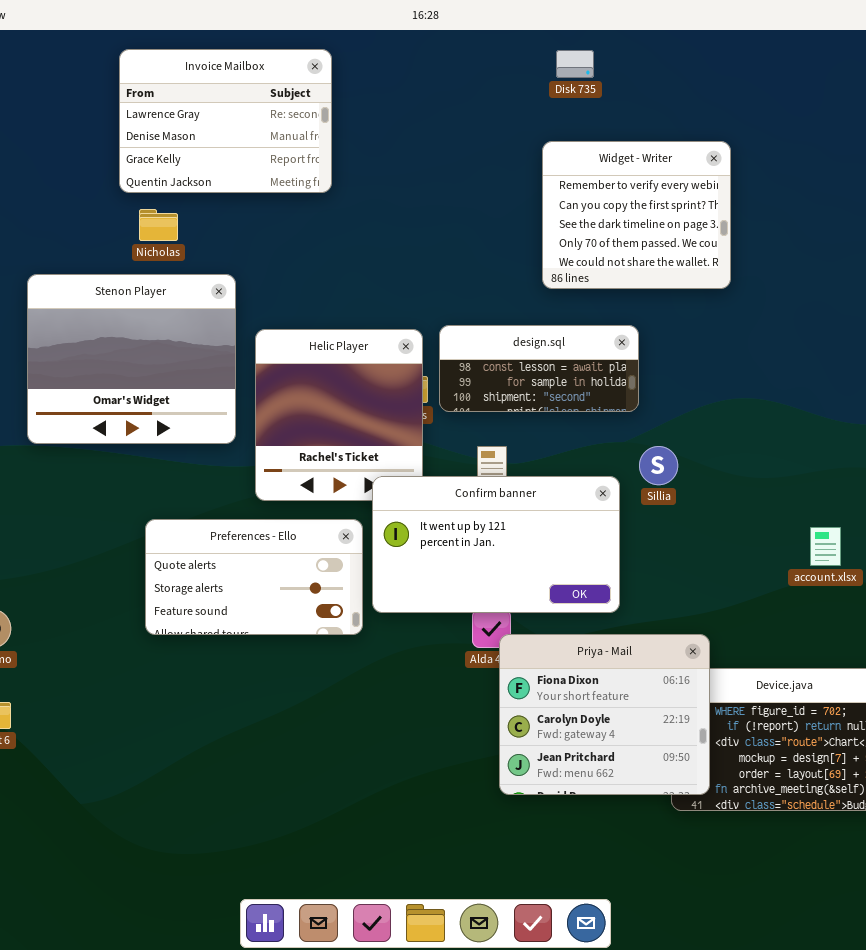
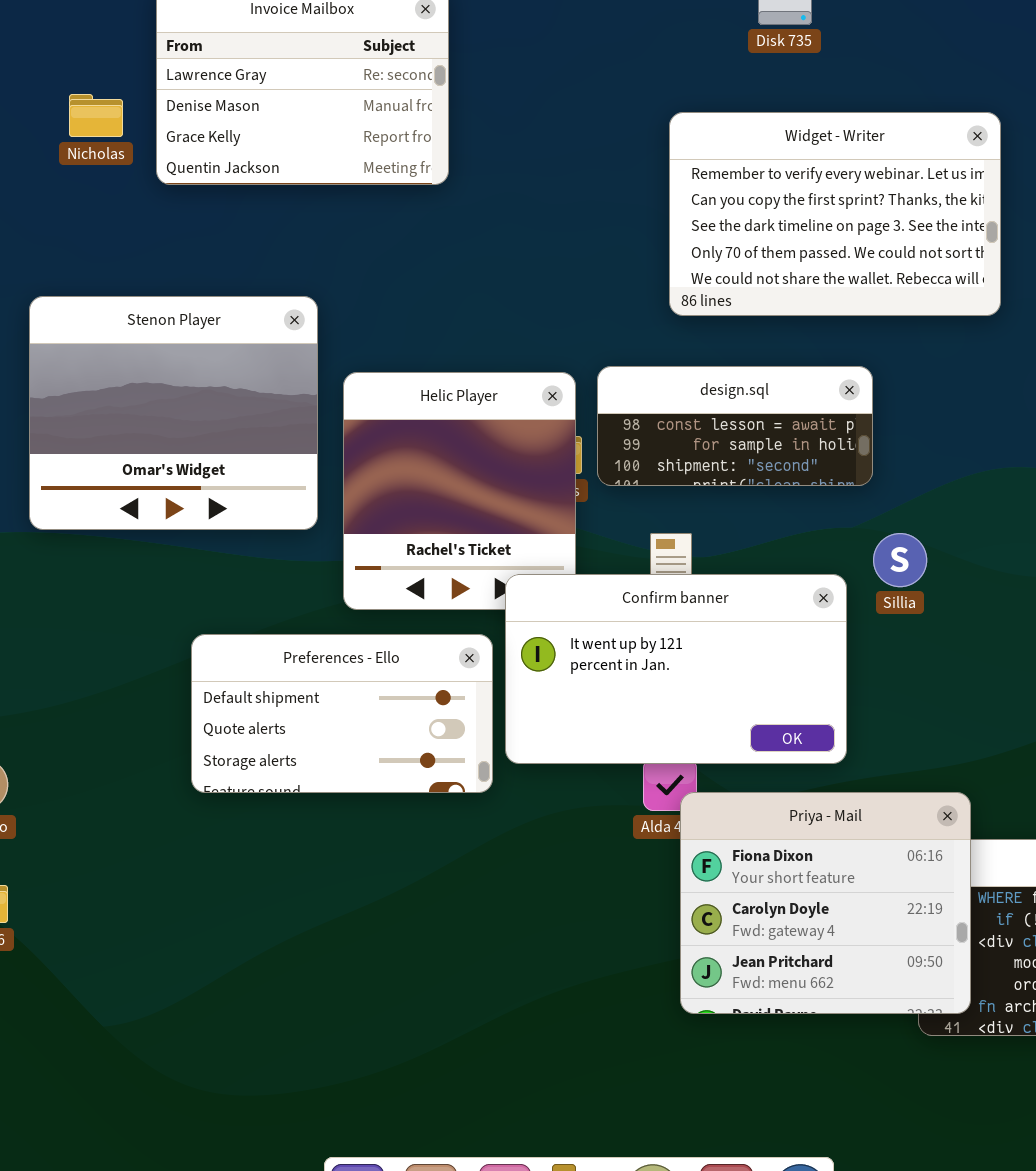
Widget - Writer: [542,141,731,289] -> [669,112,1001,316], resized
Nicholas: [139,209,178,241] -> [69,94,123,137], moved
Preferences - Ello: [145,519,363,635] -> [191,634,493,793], scrolled up 1 row

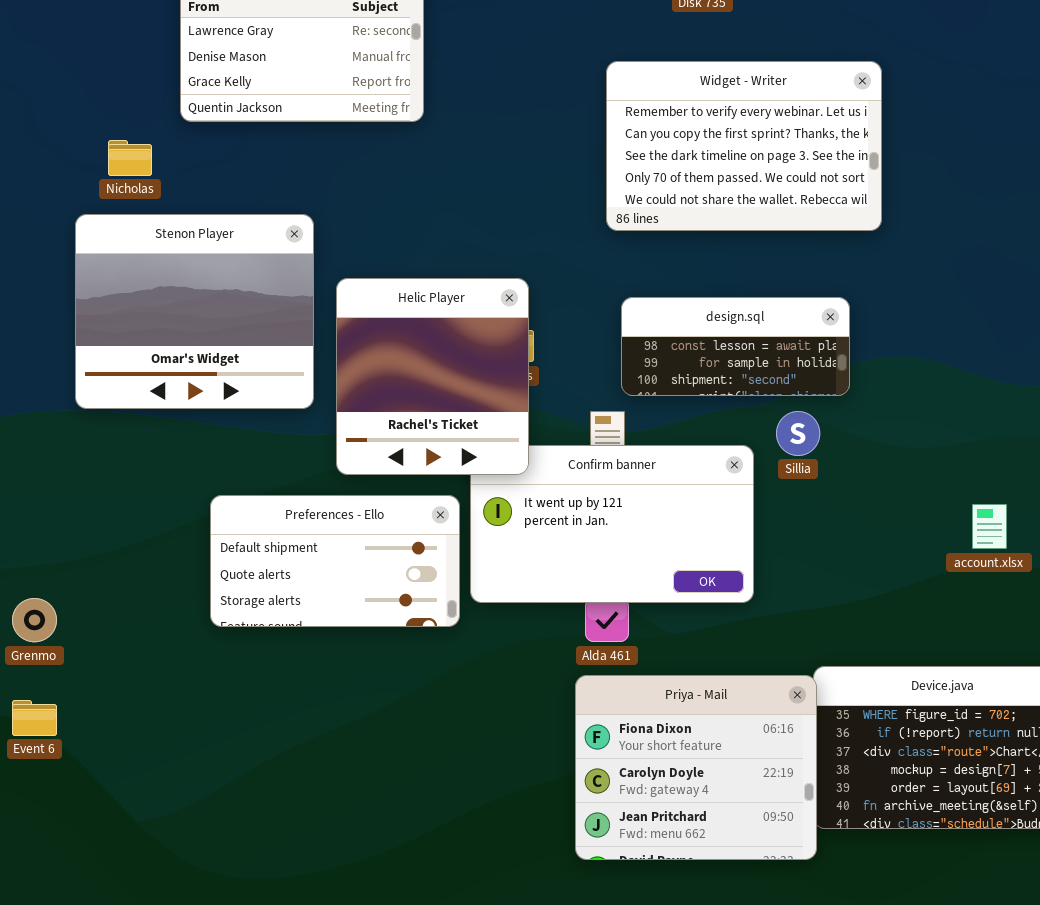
Nicholas: [69,94,123,137] -> [108,140,152,176], moved
design.sql: [597,366,873,486] -> [621,297,850,396], moved
Helic Player: [343,372,576,610] -> [336,278,529,475], raised
Priya - Mail: [680,792,971,1014] -> [575,675,817,860], moved

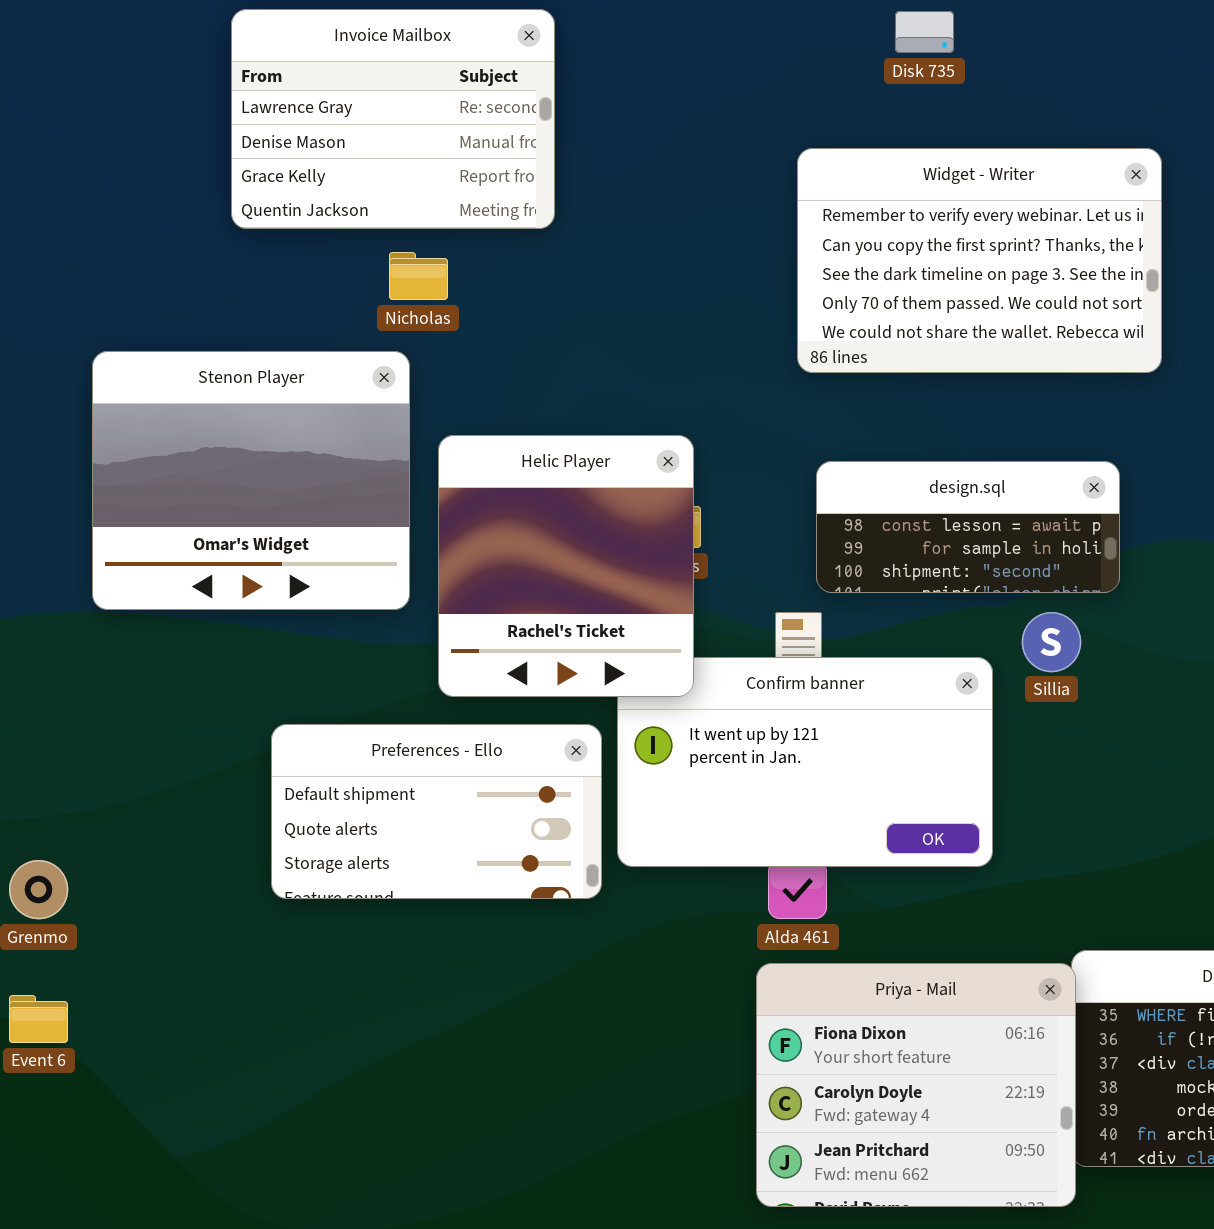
Nicholas: [108,140,152,176] -> [389,252,448,300], moved

